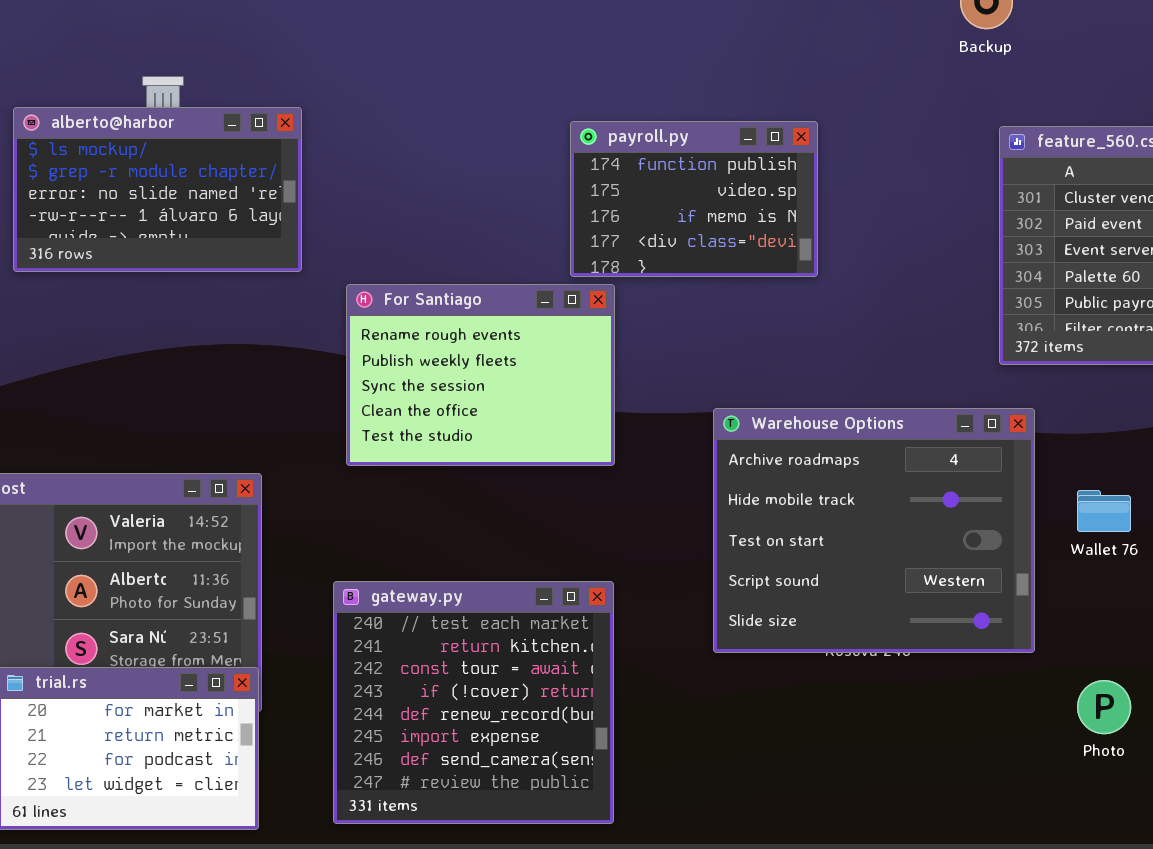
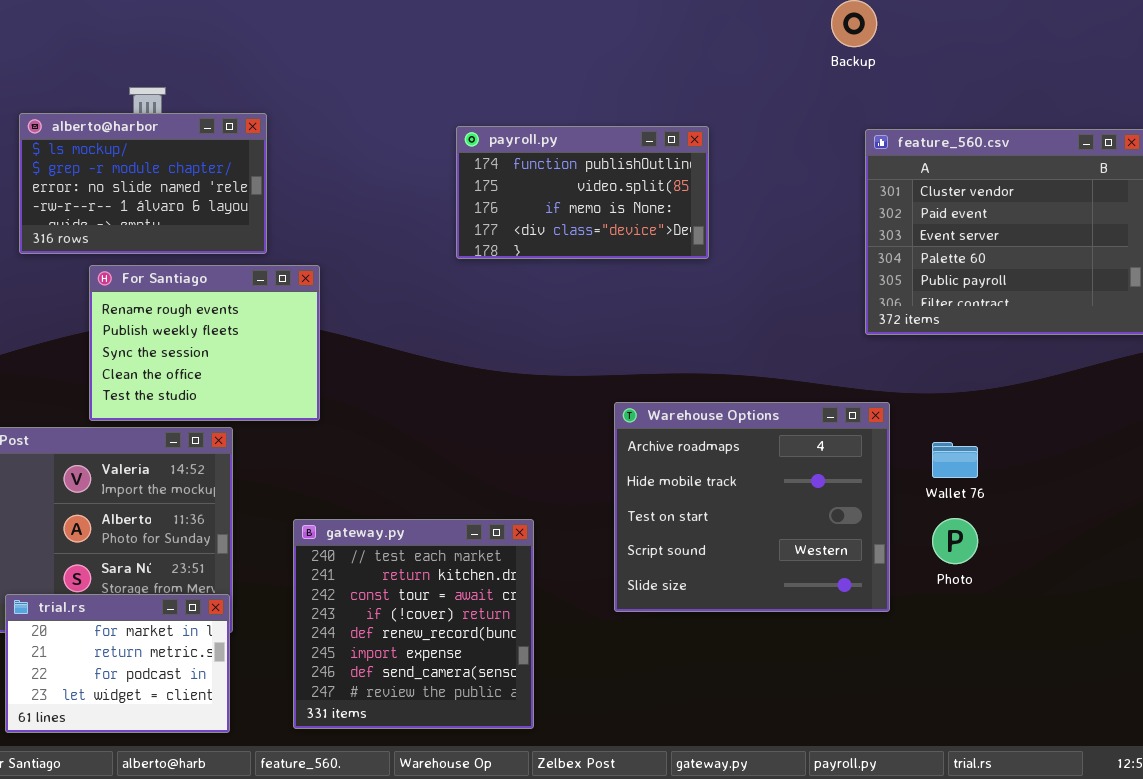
payroll.py: [570,121,818,277] -> [456,126,709,259], resized
For Santiago: [346,284,615,466] -> [89,265,320,421], moved
Warehouse Options: [713,408,1035,653] -> [614,402,890,612], moved
Photo: [1077,680,1131,734] -> [932,518,978,564], moved

